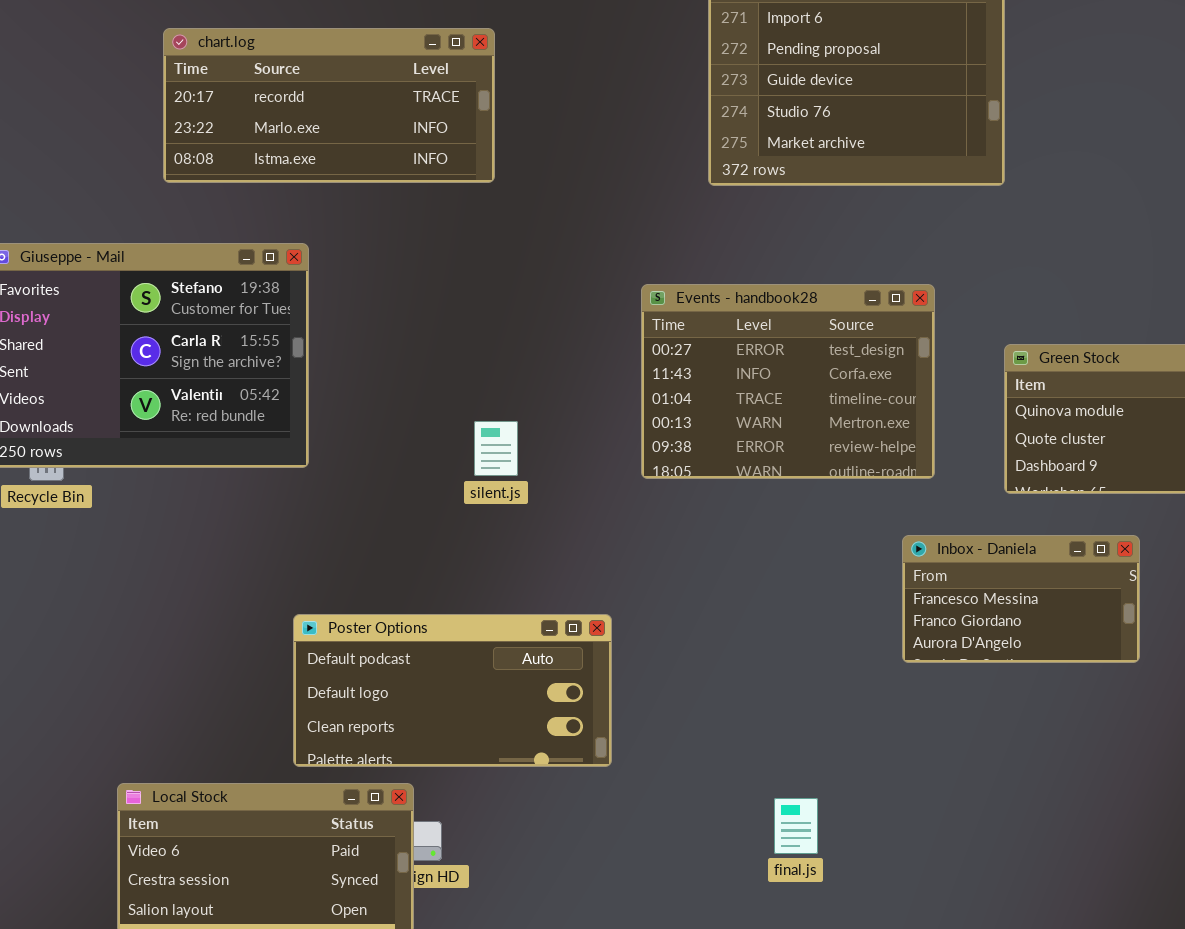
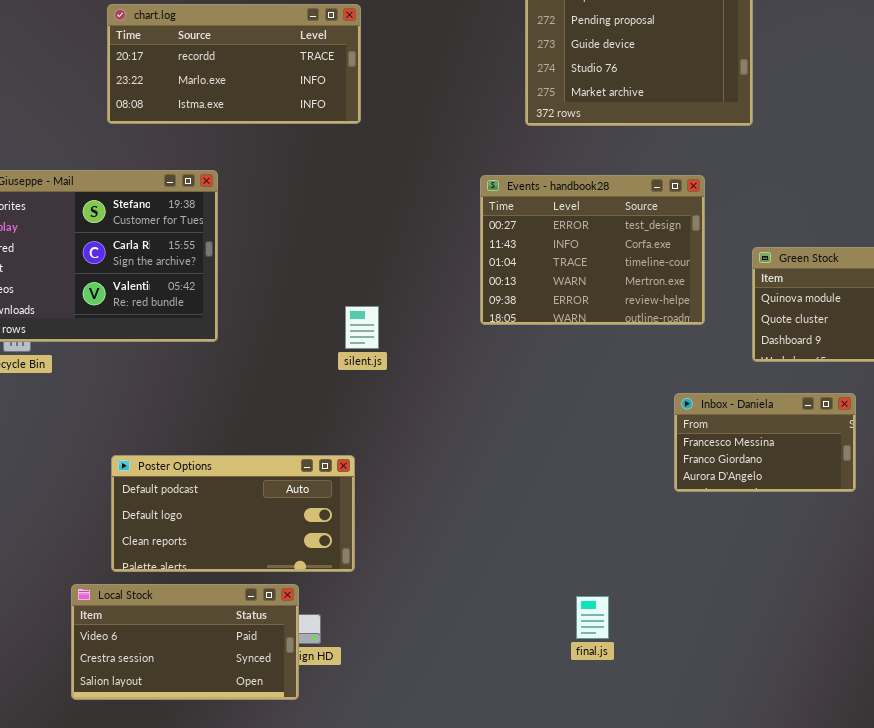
Events - handbook28: [641,284,935,479] -> [480,175,705,325], moved
Poster Options: [293,614,612,767] -> [111,455,355,572], moved

